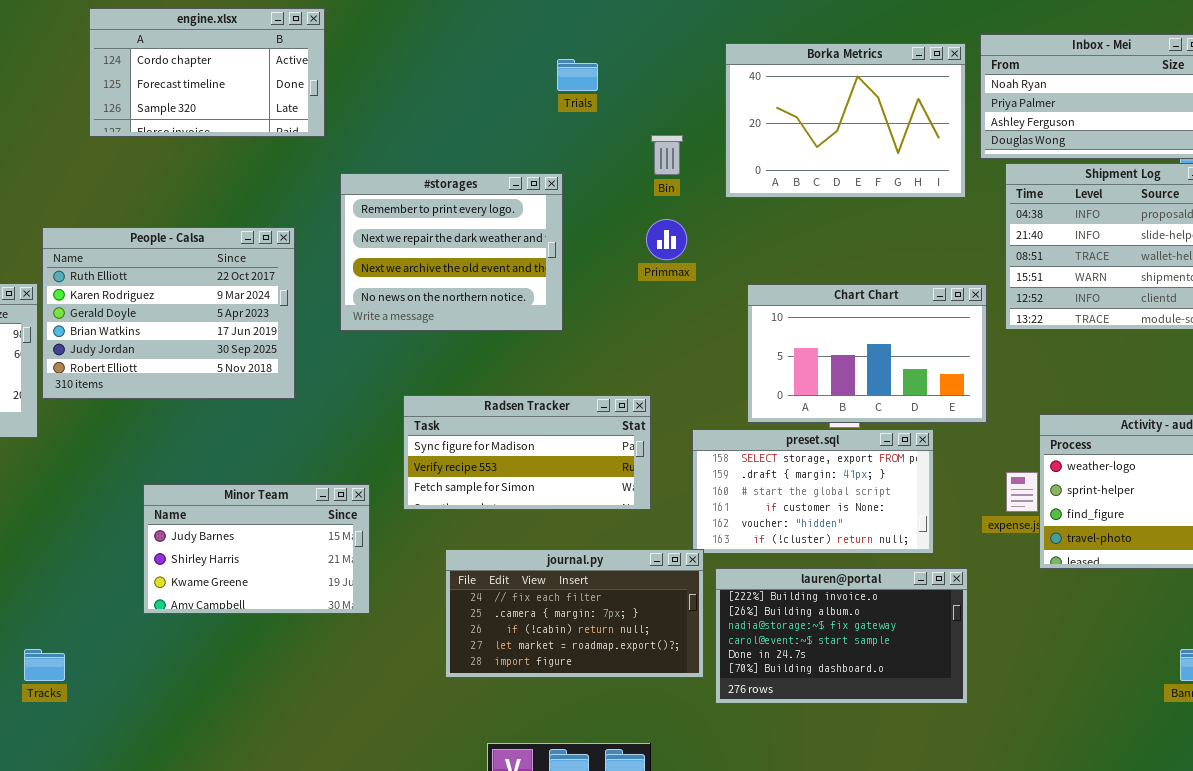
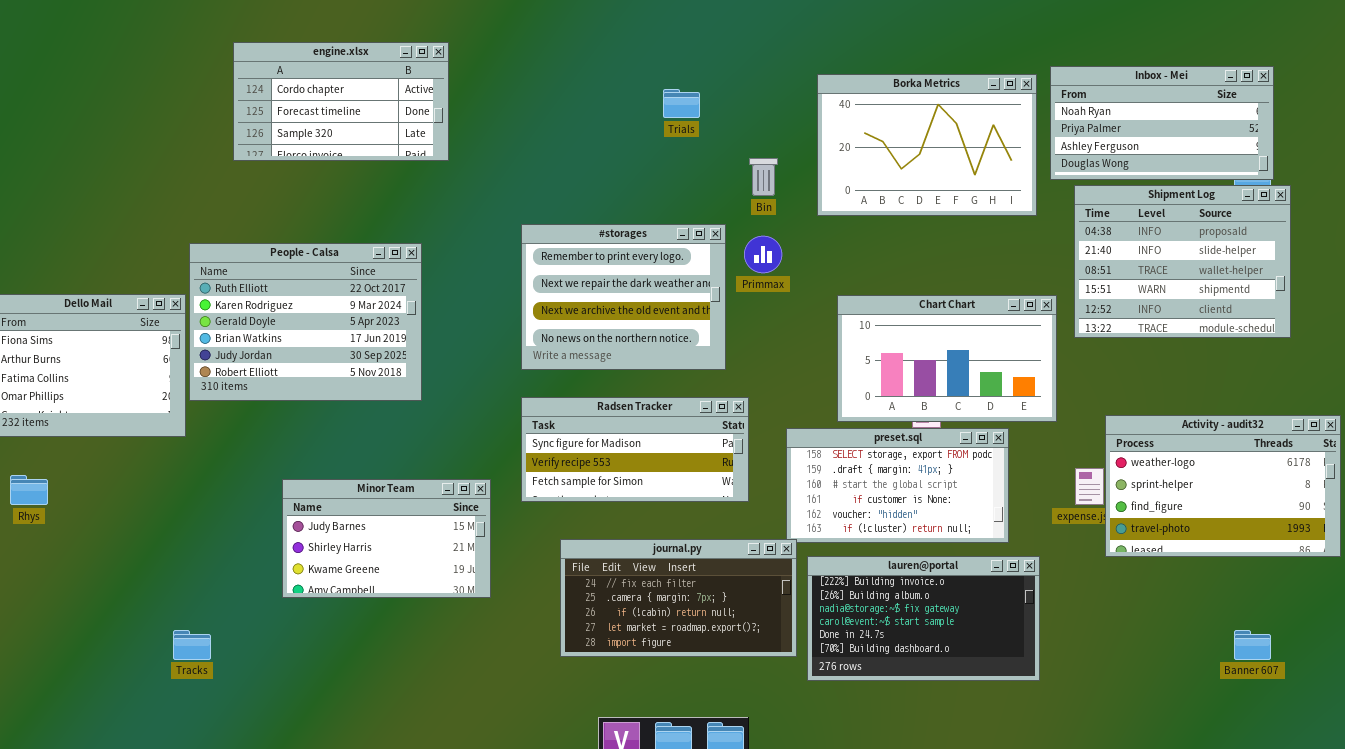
#storages: [340,173,563,331] -> [521,224,726,370], moved

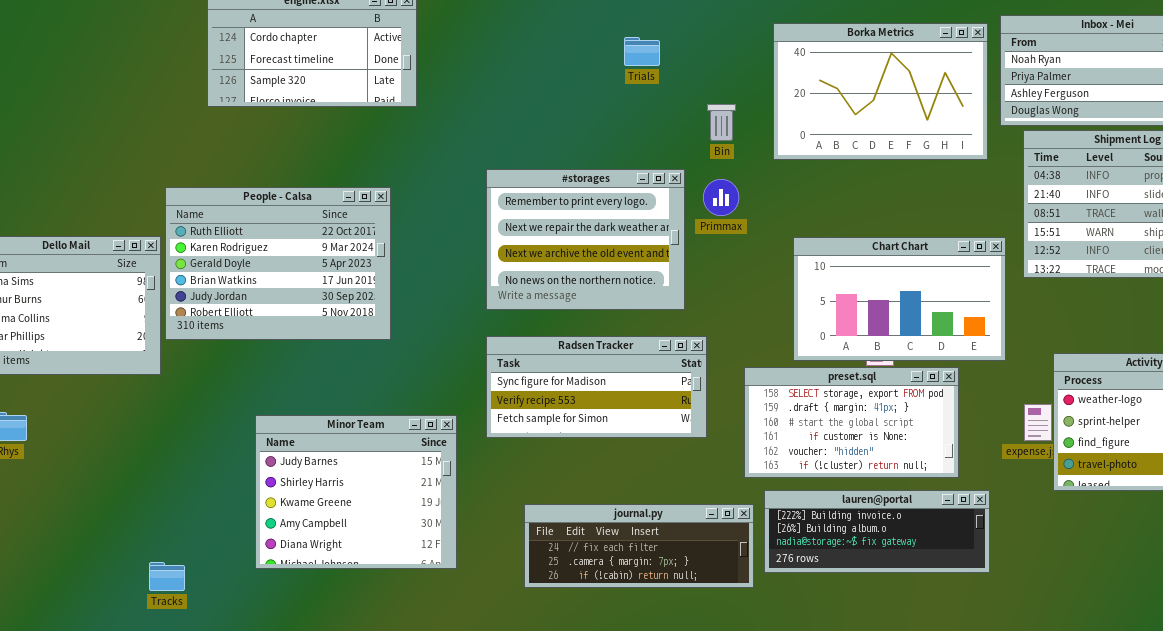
Minor Team: [282,479,491,598] -> [255,415,457,569], resized
journal.py: [560,539,797,657] -> [524,504,754,588], resized
lauren@portal: [807,556,1040,681] -> [764,490,990,573], resized

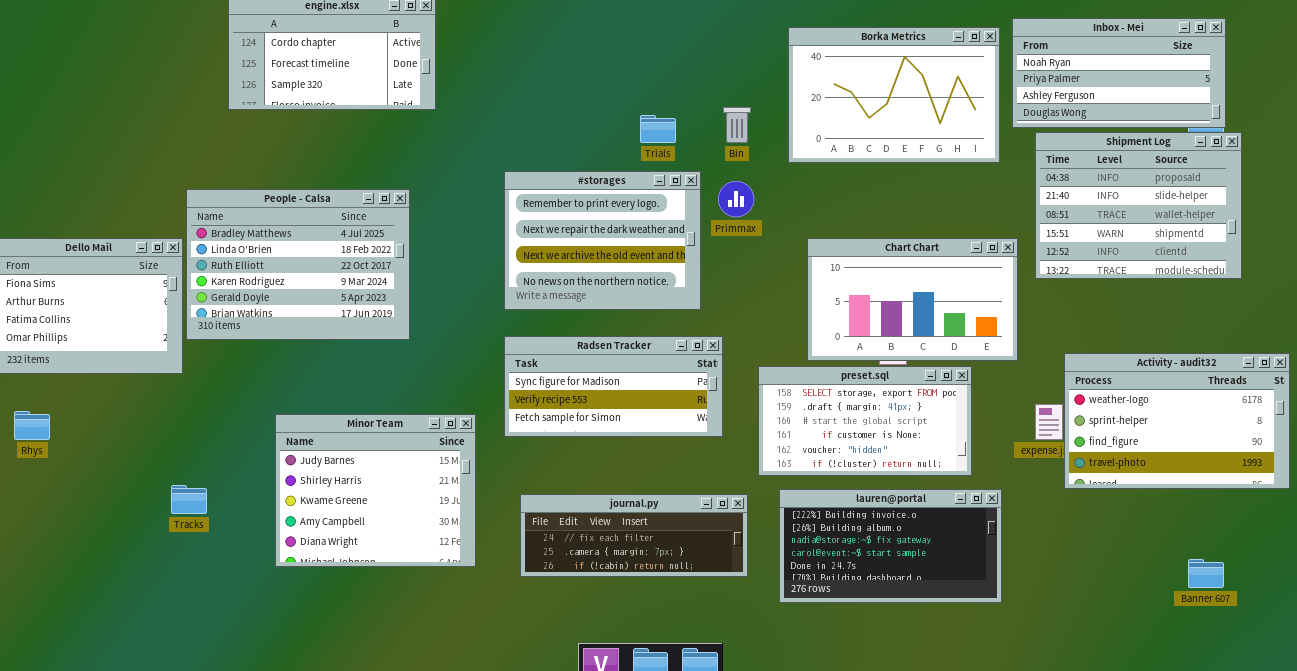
Trials: [624,37,660,66] -> [640,115,676,143], moved
People - Calsa: [165,187,391,340] -> [186,189,410,340], scrolled up 2 rows
lauren@portal: [764,490,990,573] -> [779,489,1002,603], resized
journal.py: [524,504,754,588] -> [520,494,748,577], moved
Tracks: [149,562,185,591] -> [171,485,207,514], moved

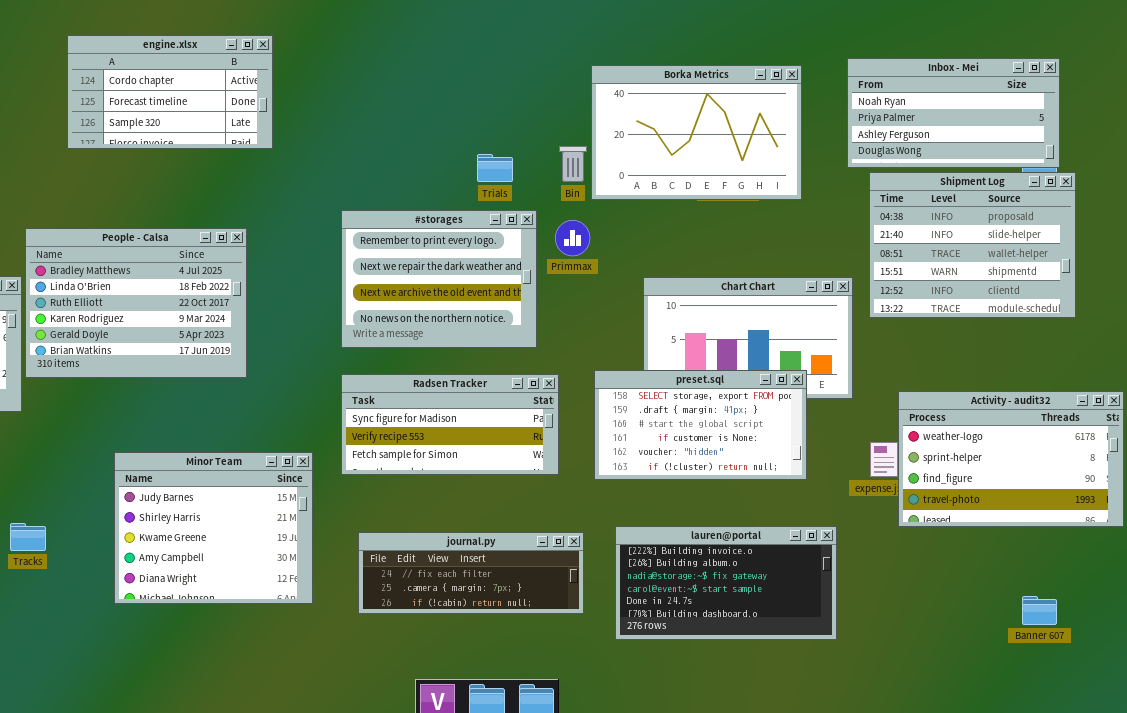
Borka Metrics: [788,27,1000,163] -> [591,65,802,200], moved
preset.sql: [758,366,972,476] -> [594,370,807,480], moved

